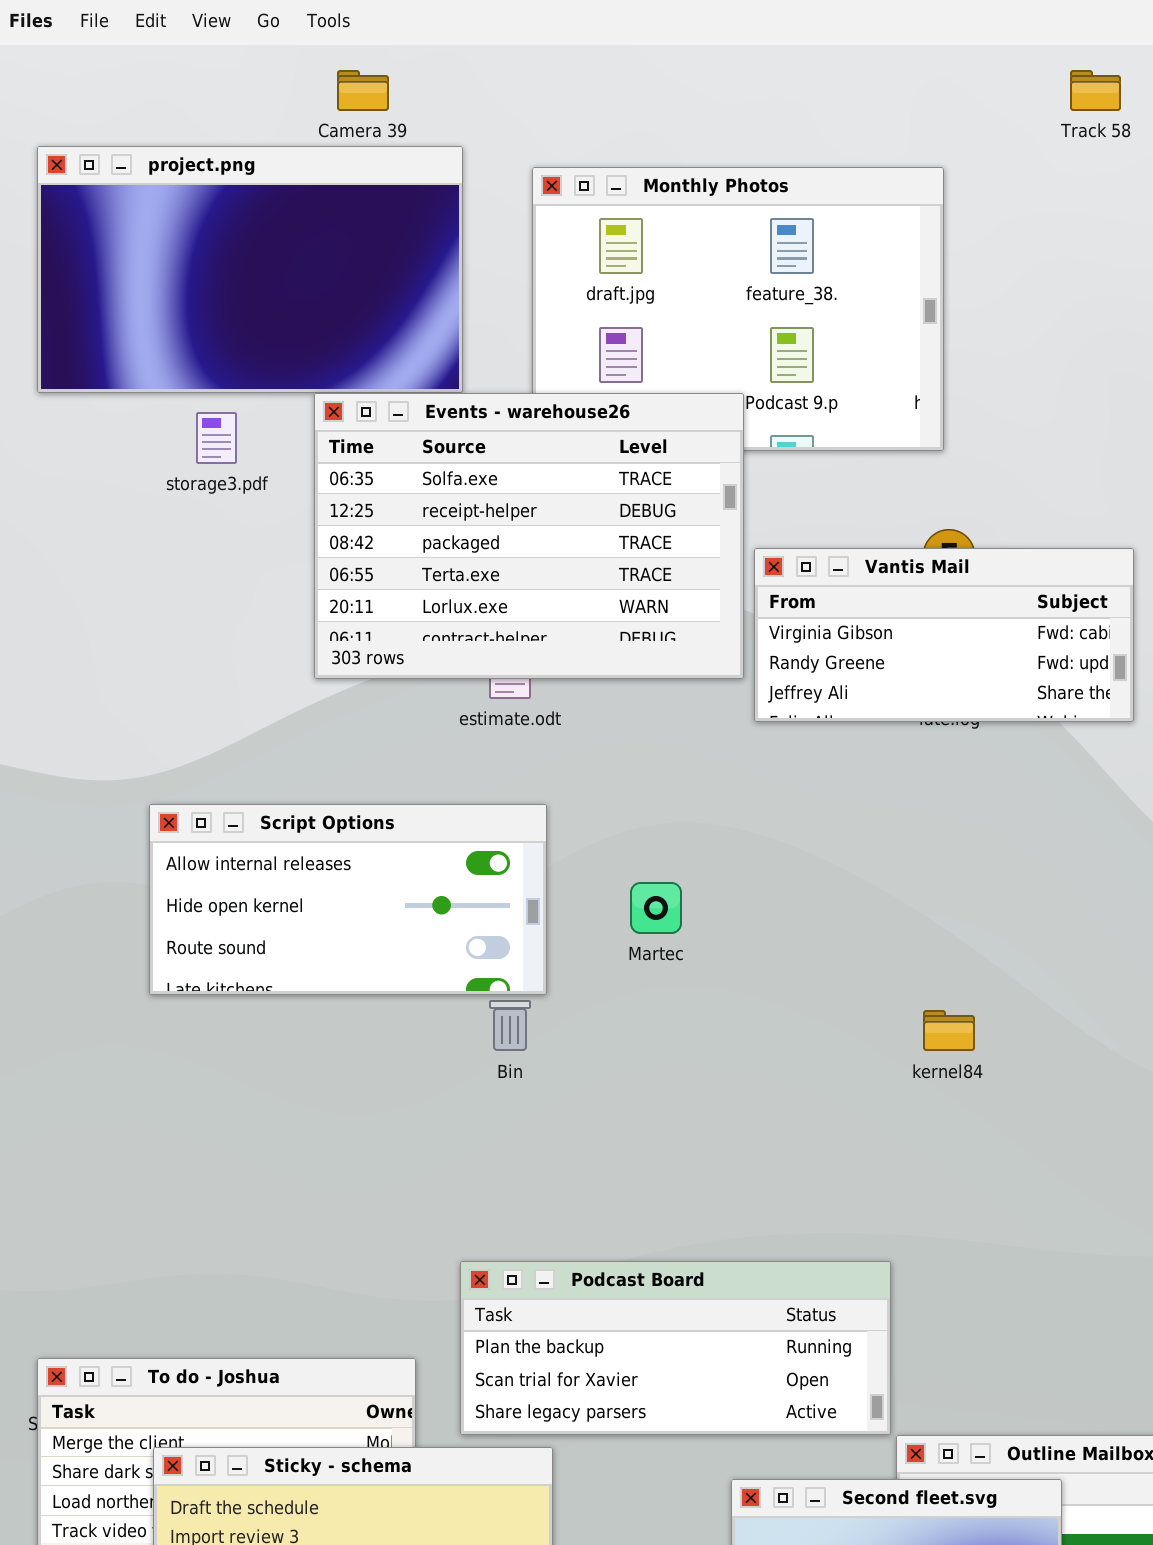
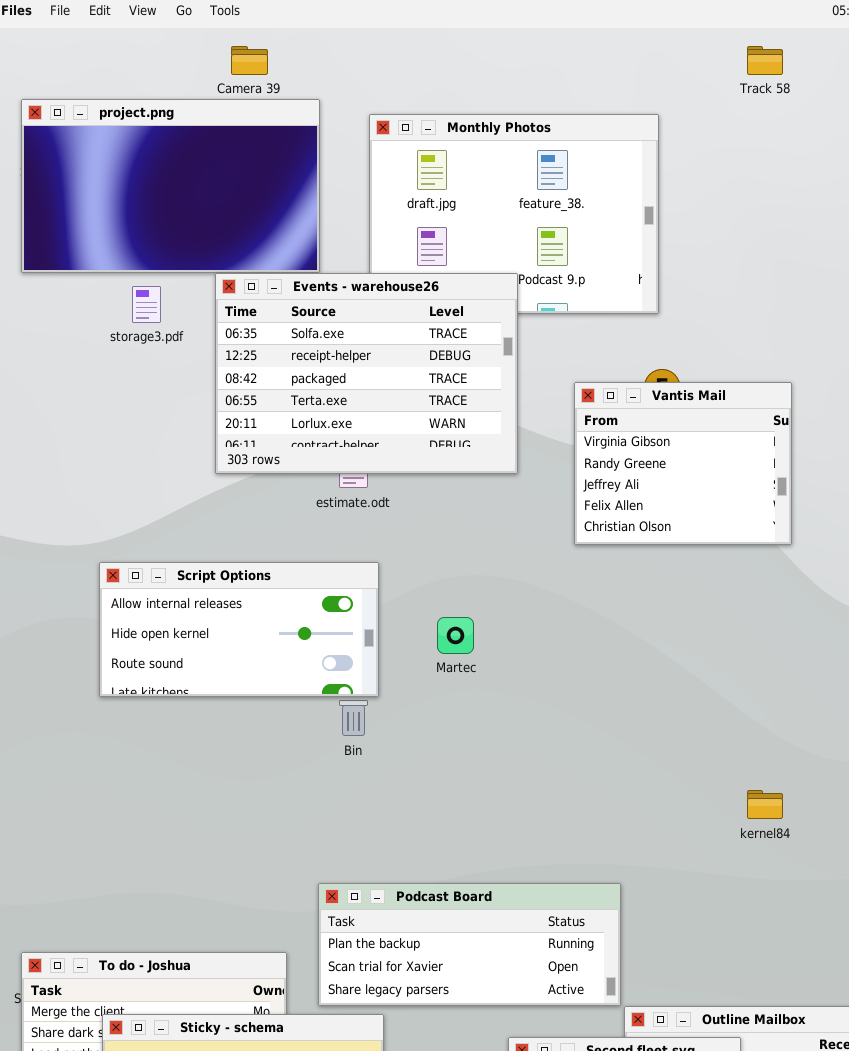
Vantis Mail: [754,548,1134,722] -> [574,382,792,545], resized
kernel84: [923,1010,975,1051] -> [747,790,783,819], moved

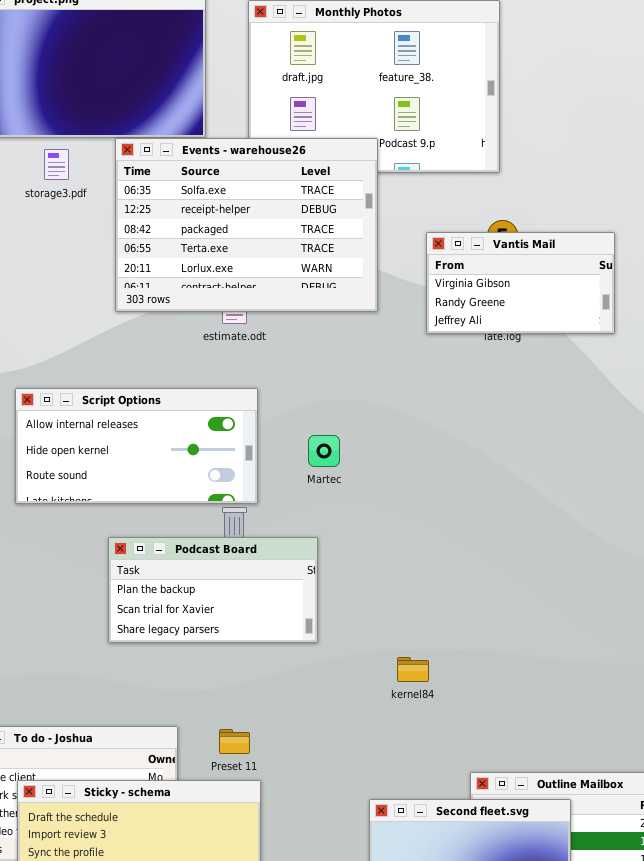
Vantis Mail: [574,382,792,545] -> [426,232,615,334], resized
kernel84: [747,790,783,819] -> [397,657,429,682], moved
Podcast Board: [318,883,621,1006] -> [108,537,318,643], moved, resized

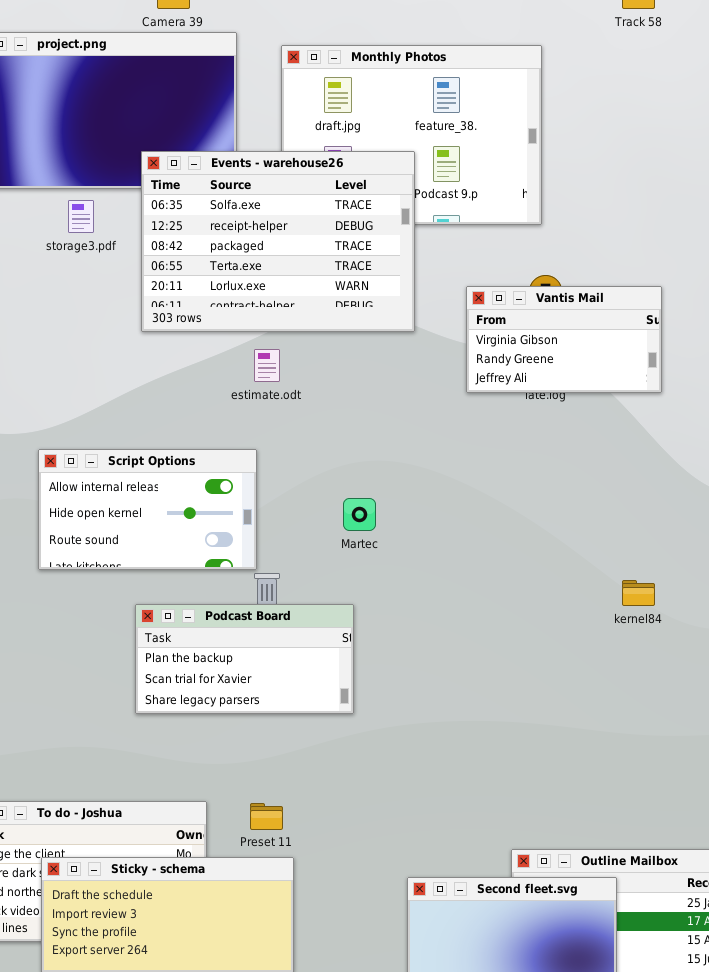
Events - warehouse26: [115,138,378,312] -> [141,151,415,332], moved
Script Options: [15,388,258,504] -> [38,449,257,570], resized
kernel84: [397,657,429,682] -> [622,580,655,606], moved

